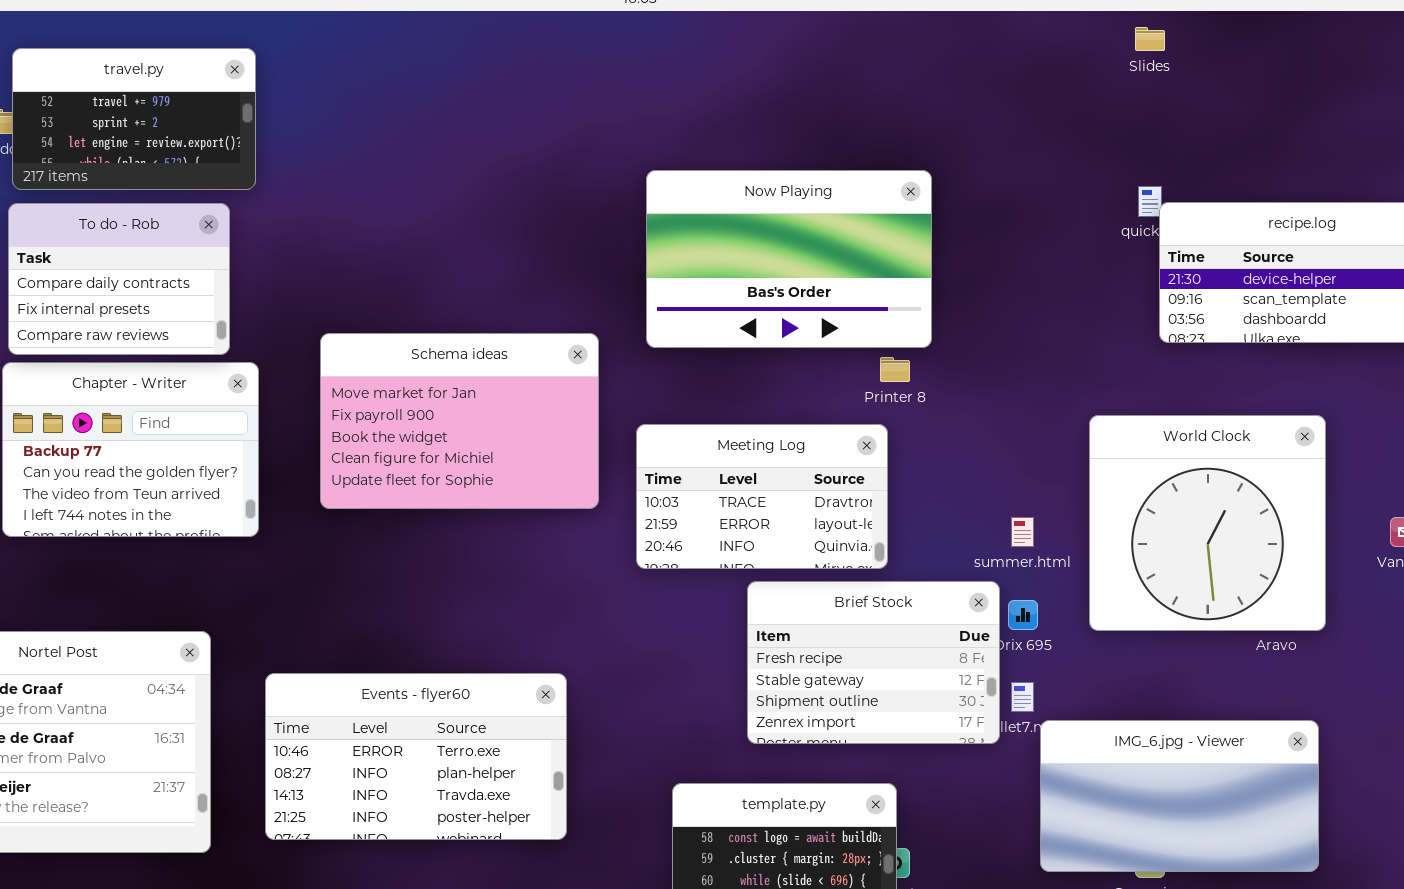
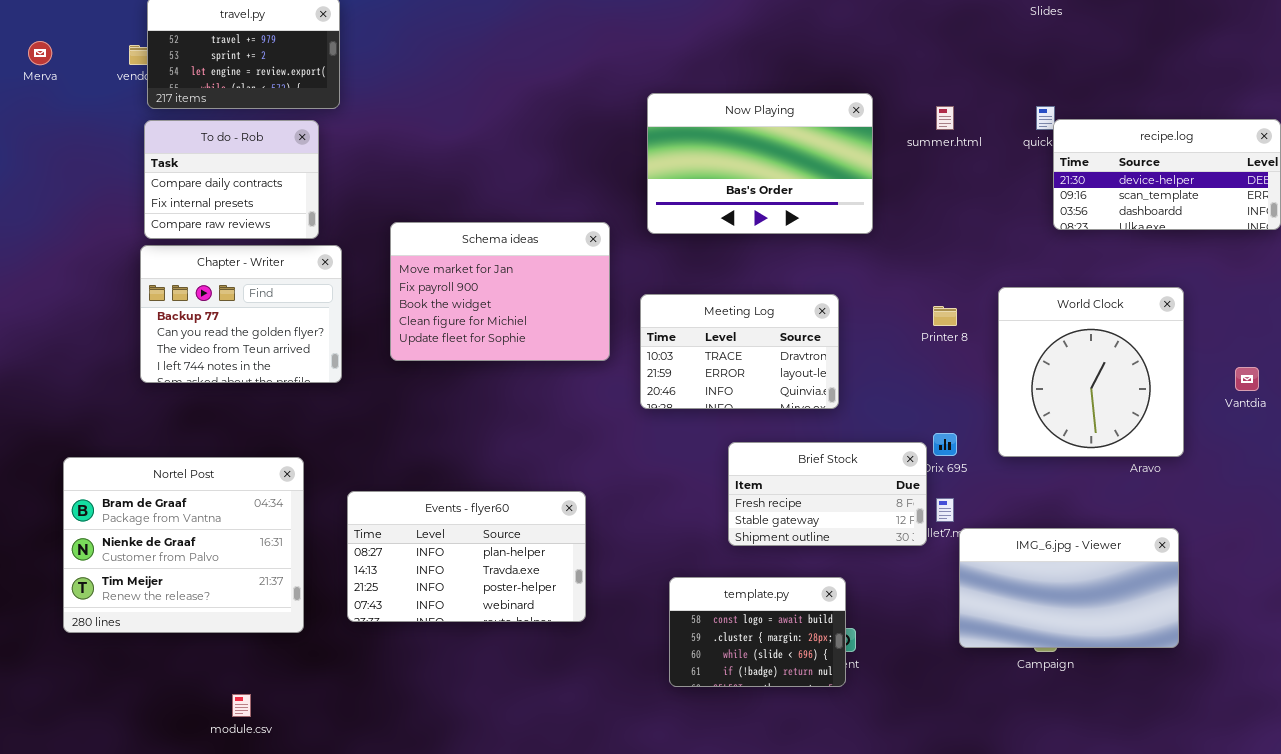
Printer 8: [880,357,910,382] -> [933,306,957,326], moved
summer.html: [1011,517,1034,547] -> [936,106,954,130], moved
Brief Stock: [747,581,1000,744] -> [728,442,927,546], resized
Events - flyer60: [265,673,567,840] -> [347,491,586,622], scrolled down 1 row

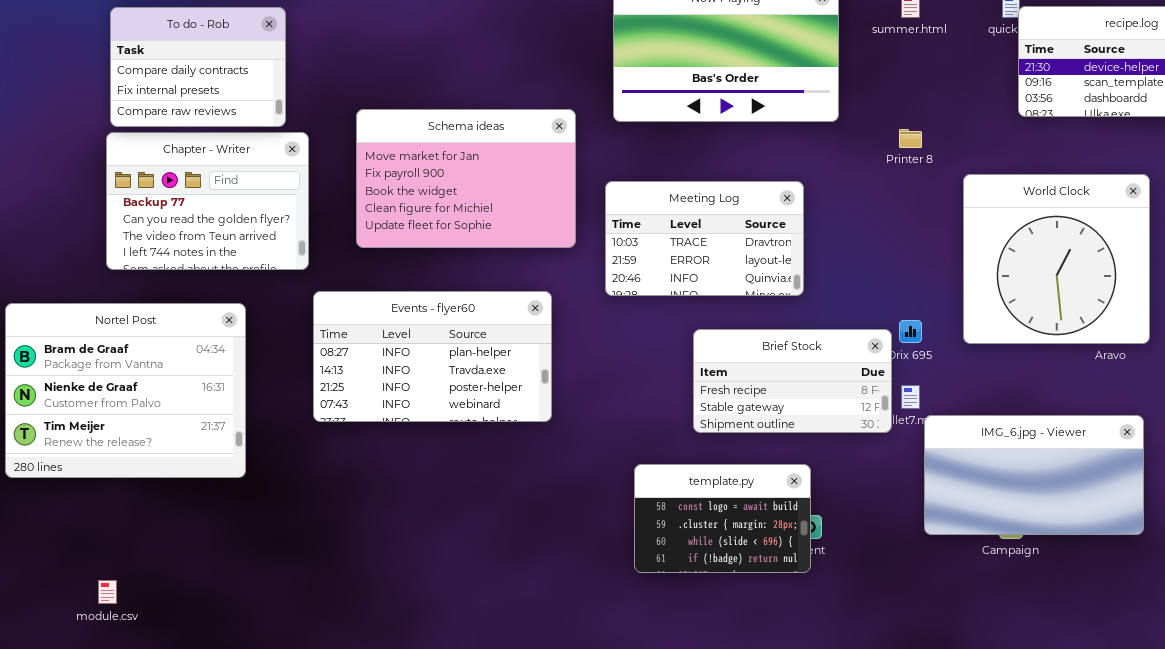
Printer 8: [933,306,957,326] -> [899,129,922,148], moved
Nortel Post: [63,457,304,633] -> [5,303,246,478], moved
Events - flyer60: [347,491,586,622] -> [313,291,552,422], moved
module.csv: [232,694,251,717] -> [98,580,117,604], moved

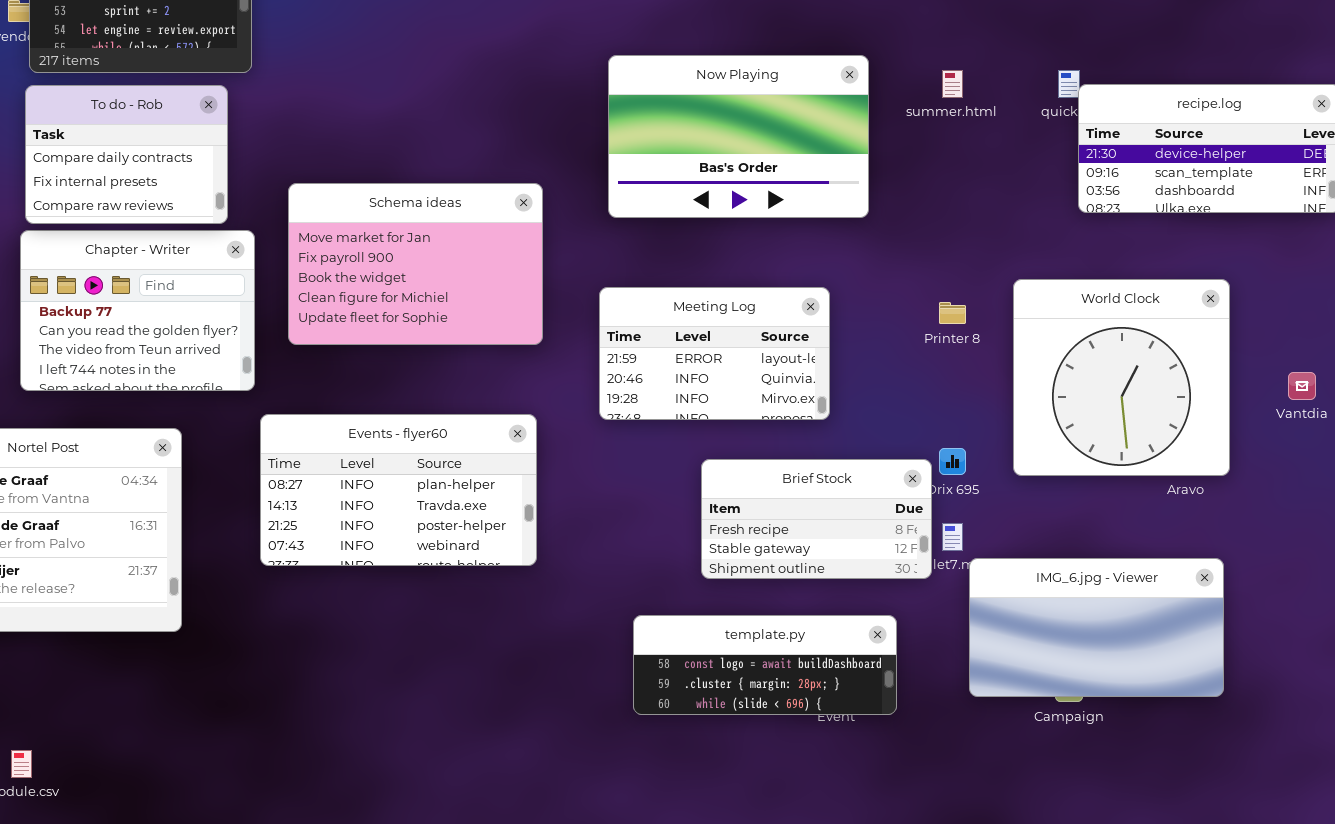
Schema ideas: [356,109,576,248] -> [288,183,543,345], moved
Printer 8: [899,129,922,148] -> [939,302,966,324], moved
Meeting Log: [605,181,804,296] -> [599,287,830,420], scrolled down 1 row
template.py: [634,464,811,573] -> [633,615,897,715], resized

